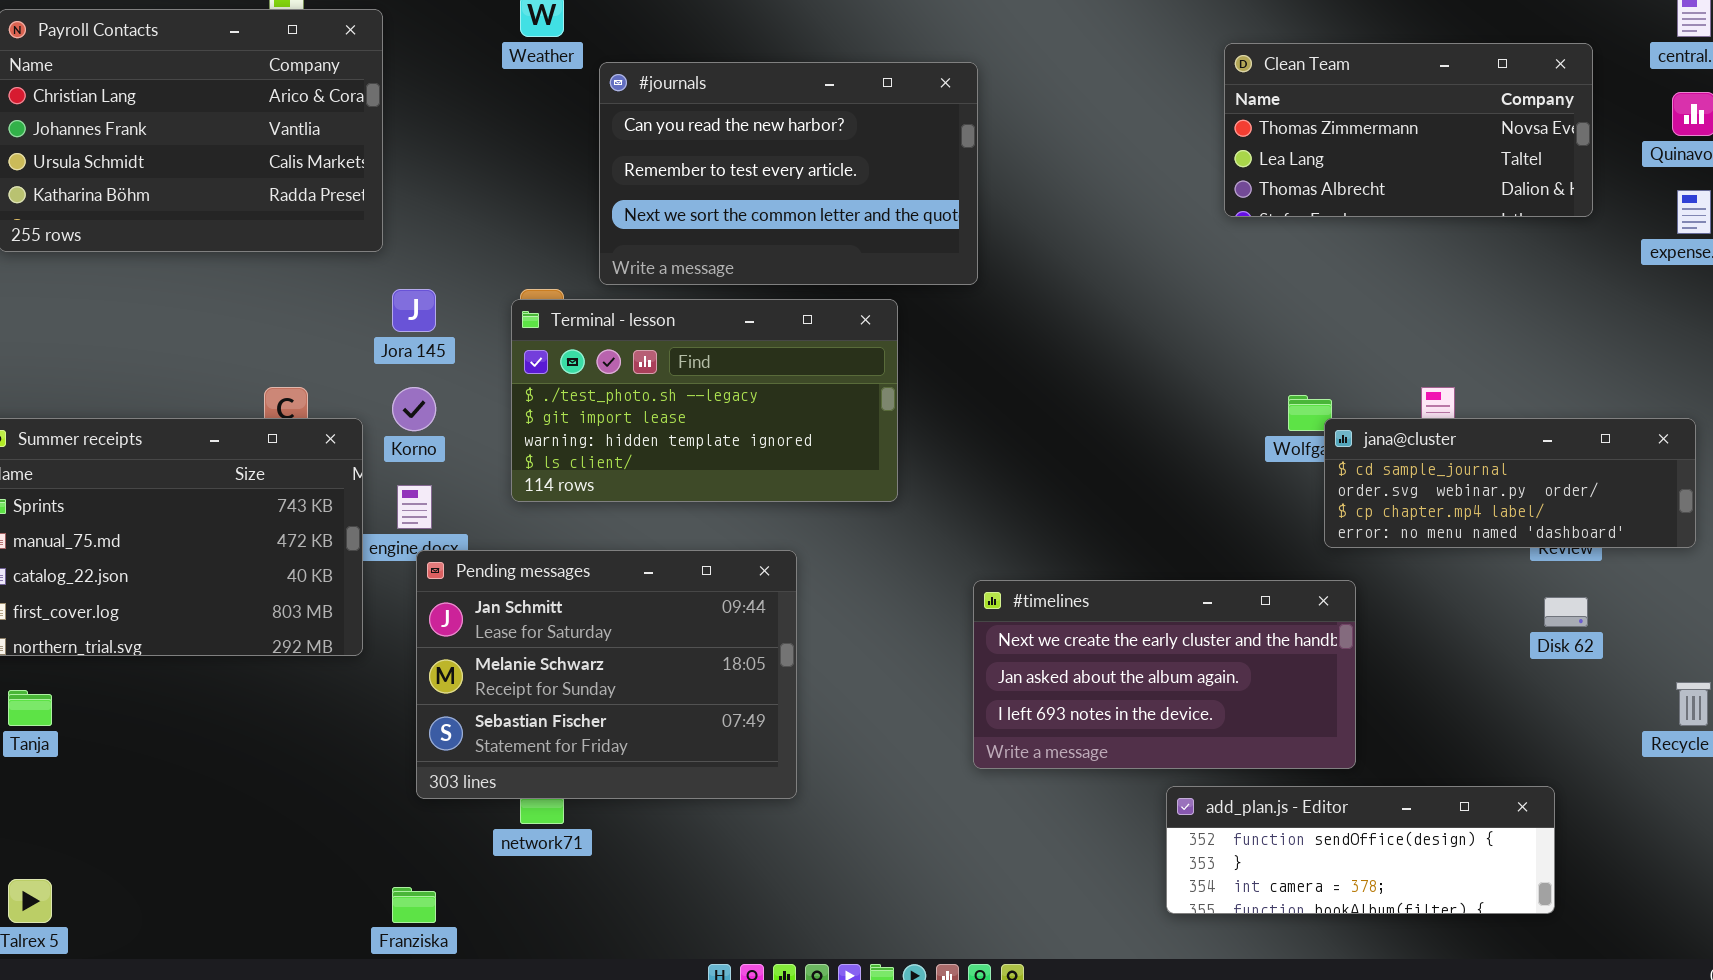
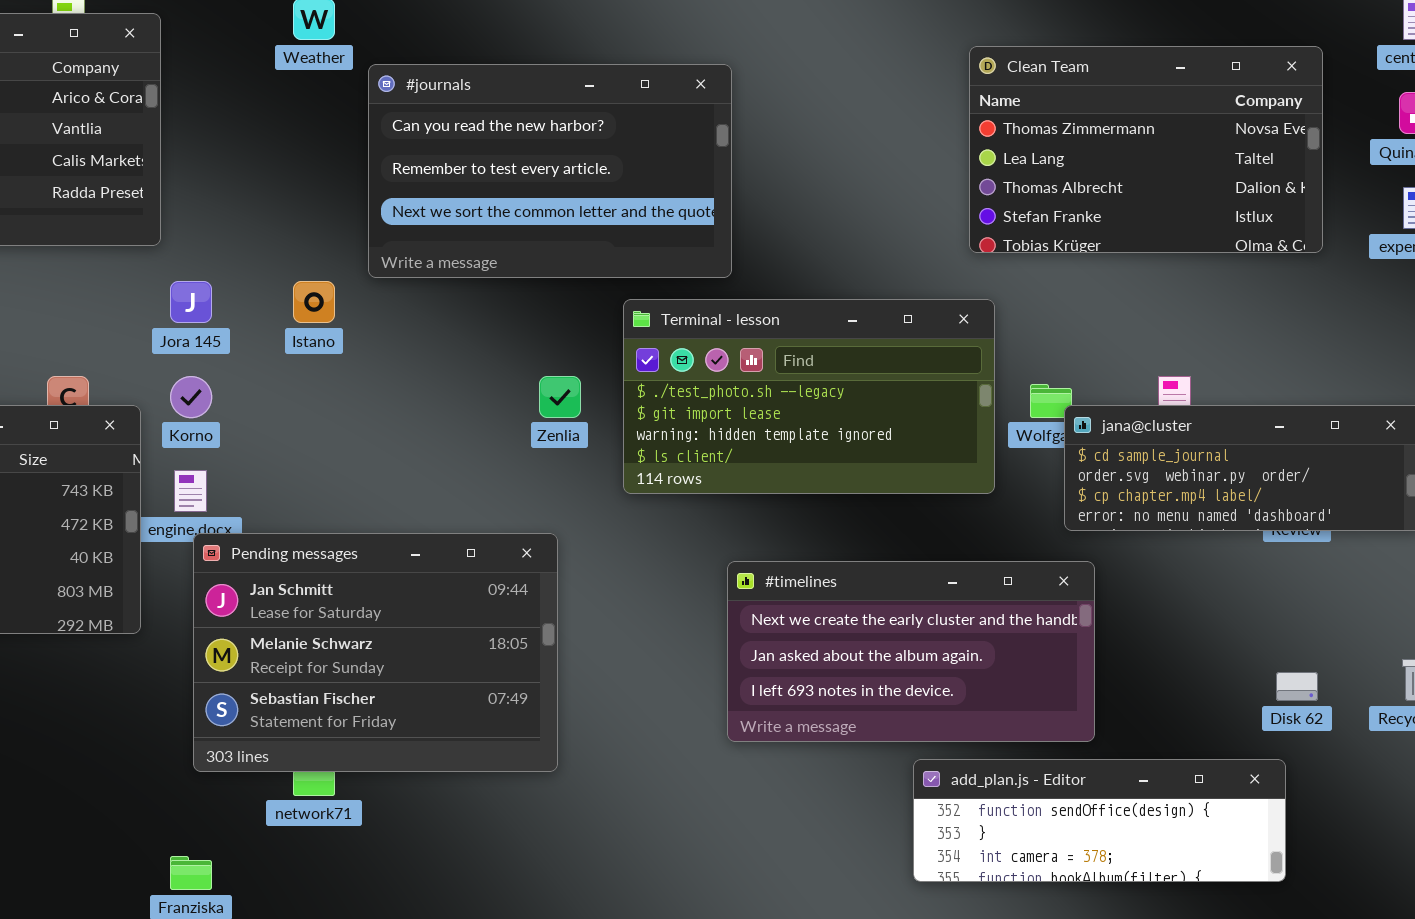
Clean Team: [1224,43,1593,217] -> [969,46,1323,253], resized
Terminal - lesson: [511,299,898,502] -> [623,299,995,494], moved
Disk 62: [1544,597,1588,627] -> [1276,672,1318,701], moved

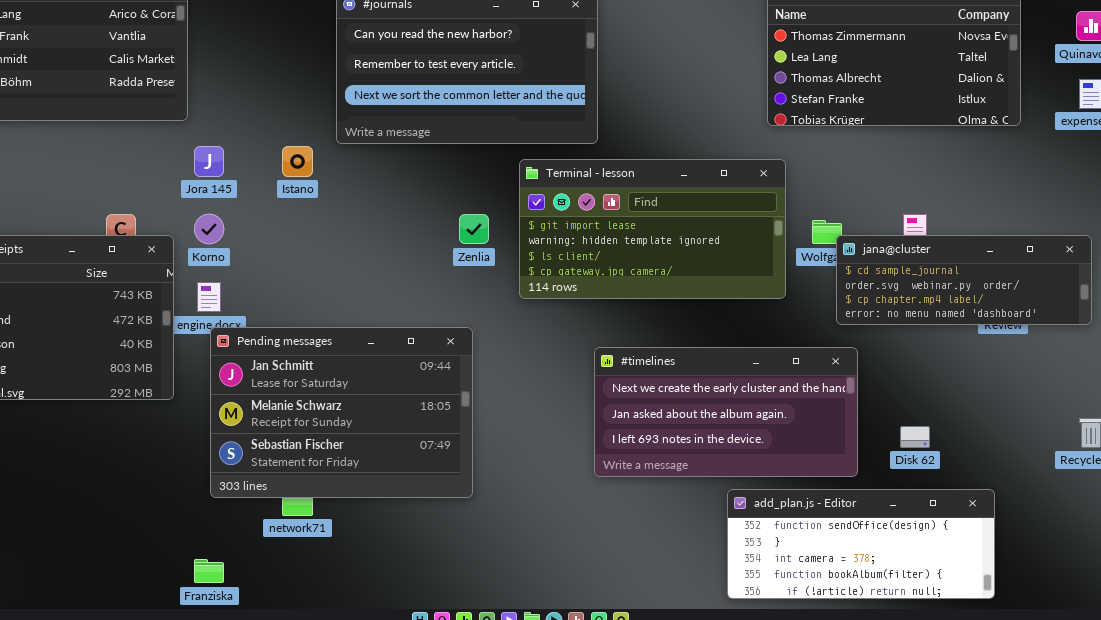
Terminal - lesson: [623,299,995,494] -> [519,159,786,299], scrolled down 1 row
Disk 62: [1276,672,1318,701] -> [900,426,930,448], moved
add_plan.js - Editor: [913,759,1286,882] -> [727,489,995,599], resized

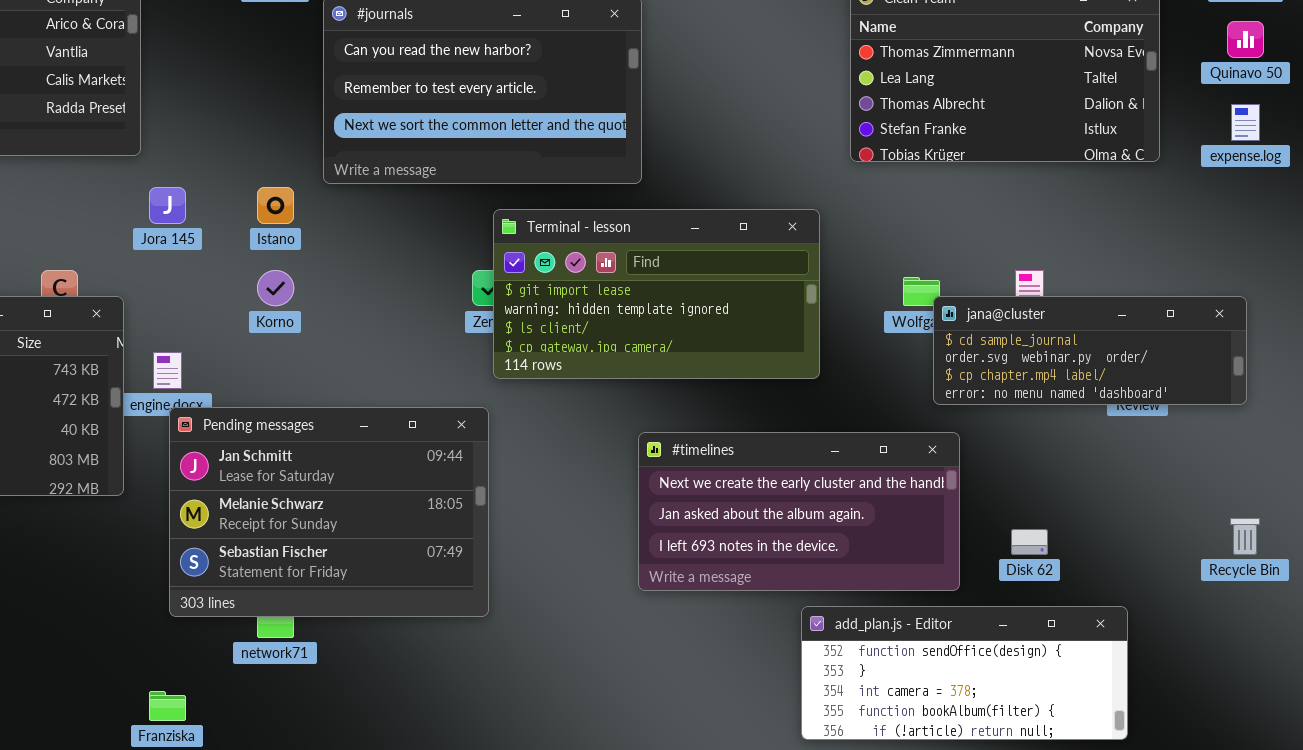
Terminal - lesson: [519,159,786,299] -> [493,209,820,379], moved
Korno: [194,214,224,244] -> [257,270,294,306], moved

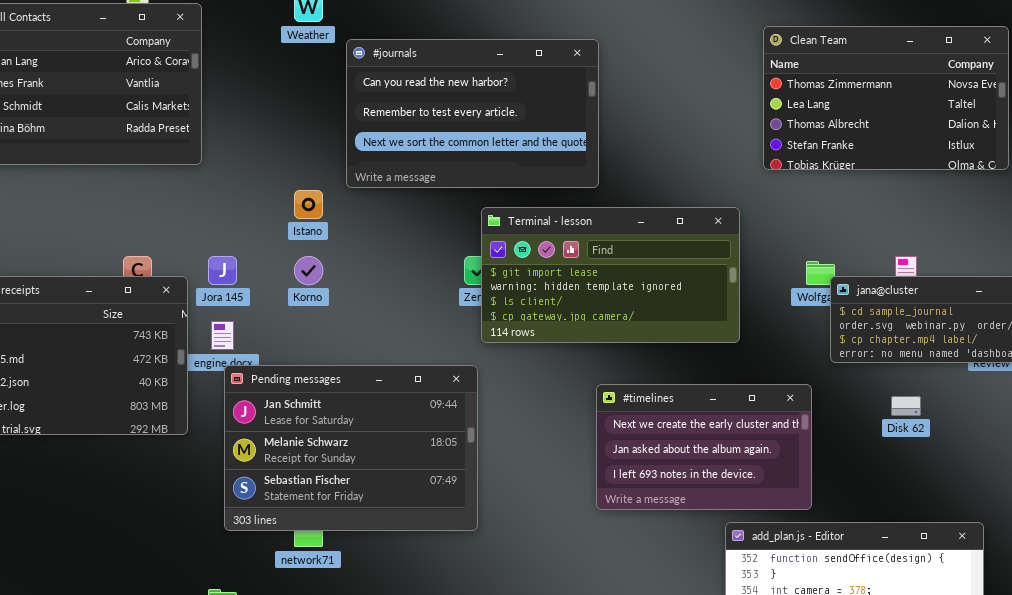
Jora 145: [149,187,186,224] -> [208,256,237,285], moved
#timelines: [638,432,960,591] -> [596,384,812,510], resized
Disk 62: [1011,529,1048,555] -> [891,396,921,416], moved

